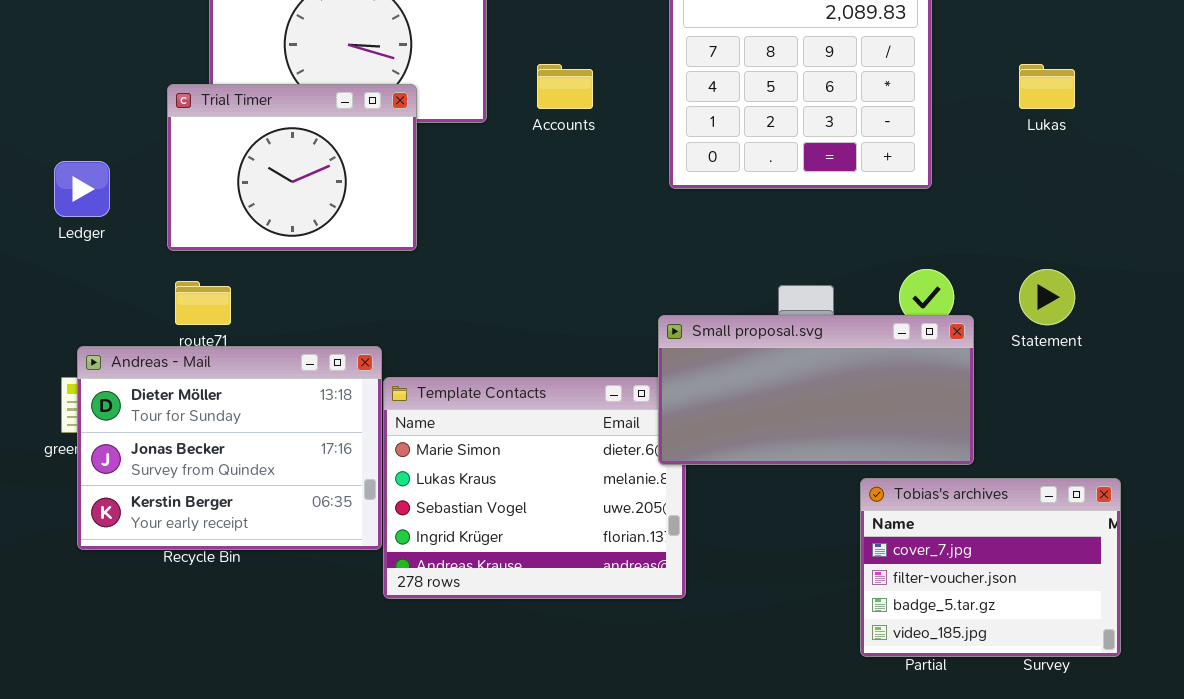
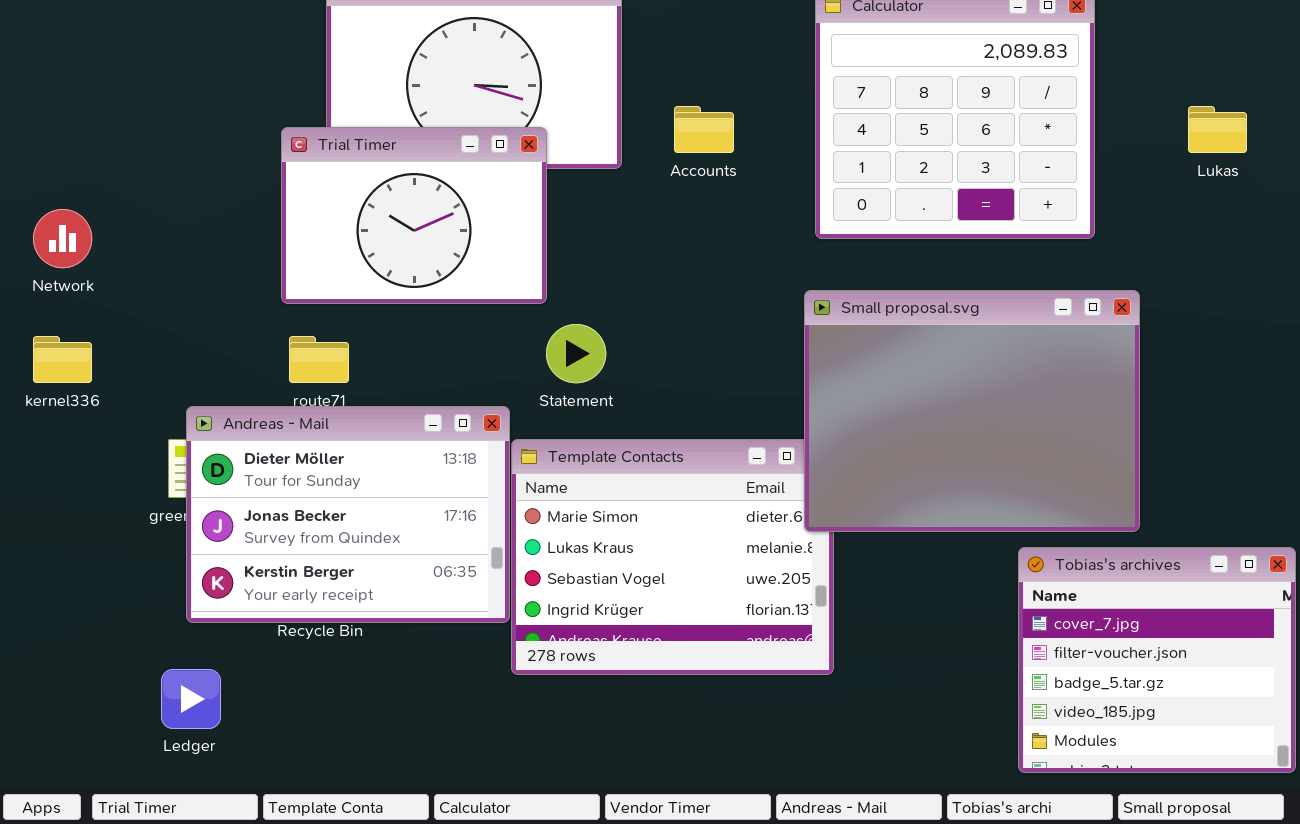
Ledger: [54,161,110,217] -> [161,669,221,729], moved
Statement: [1019,269,1075,325] -> [546,324,606,383], moved
Small proposal.svg: [658,315,974,465] -> [804,290,1140,532], resized
Tobias's archives: [860,478,1121,657] -> [1018,547,1296,773], resized

